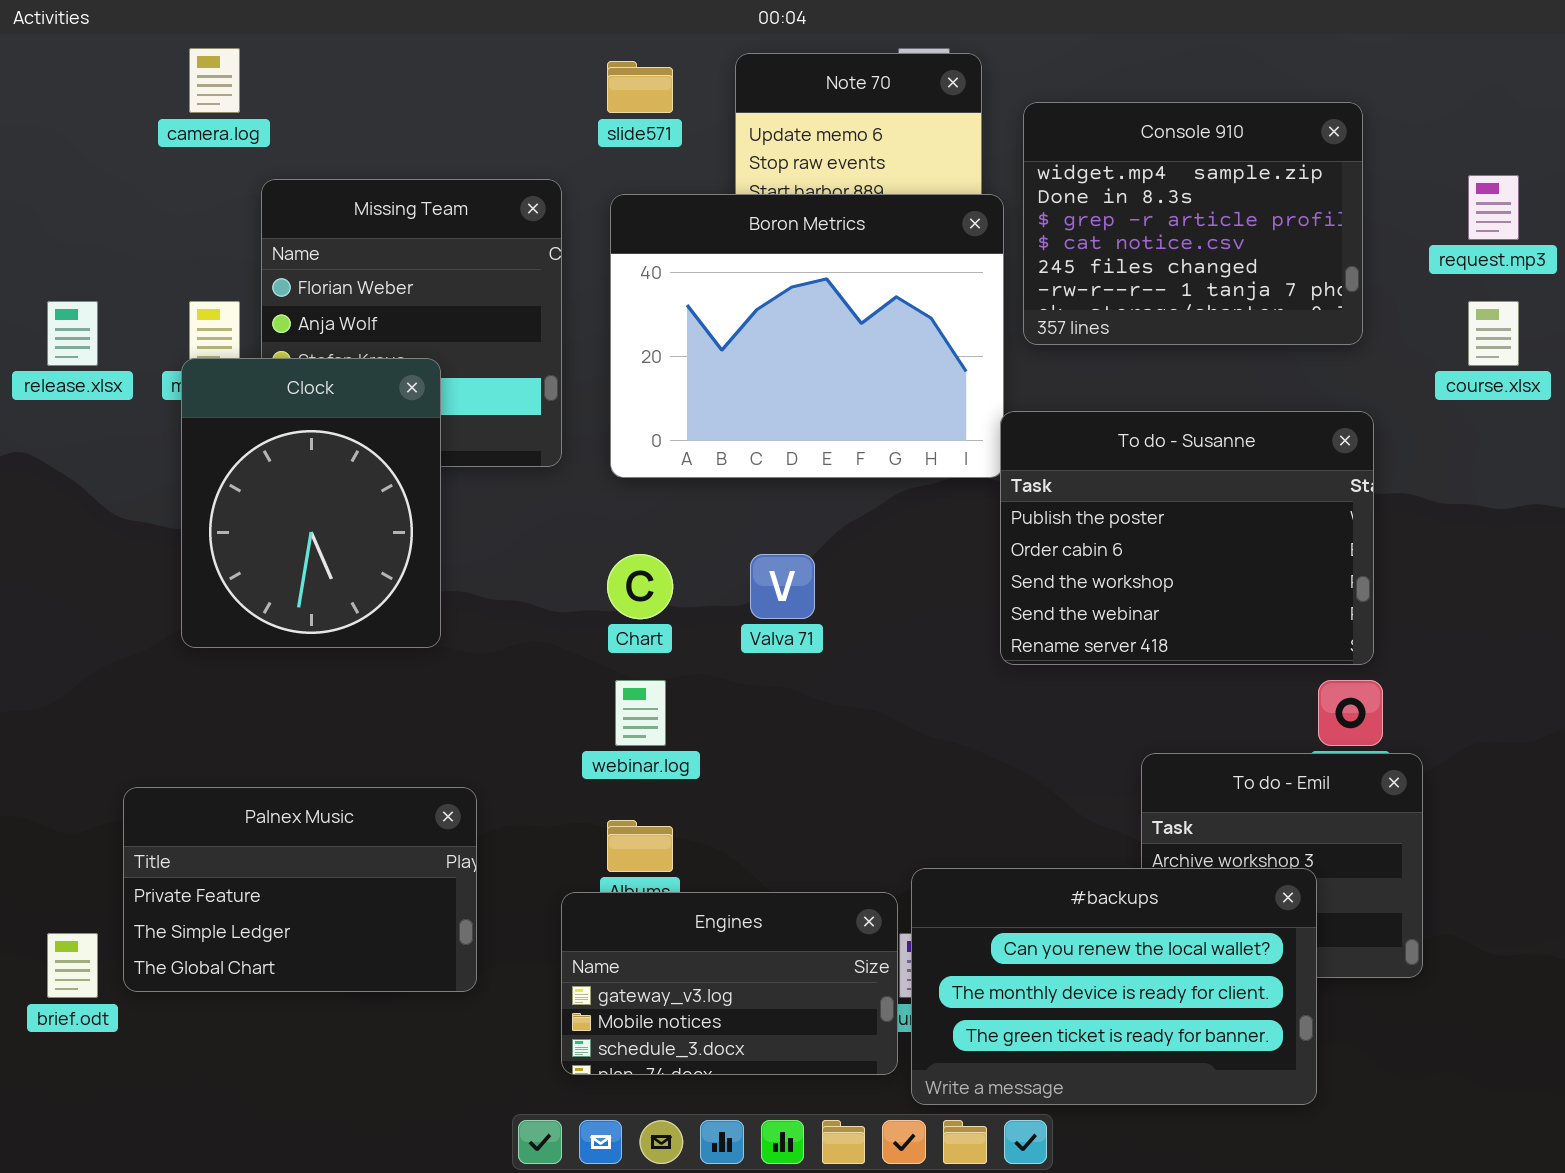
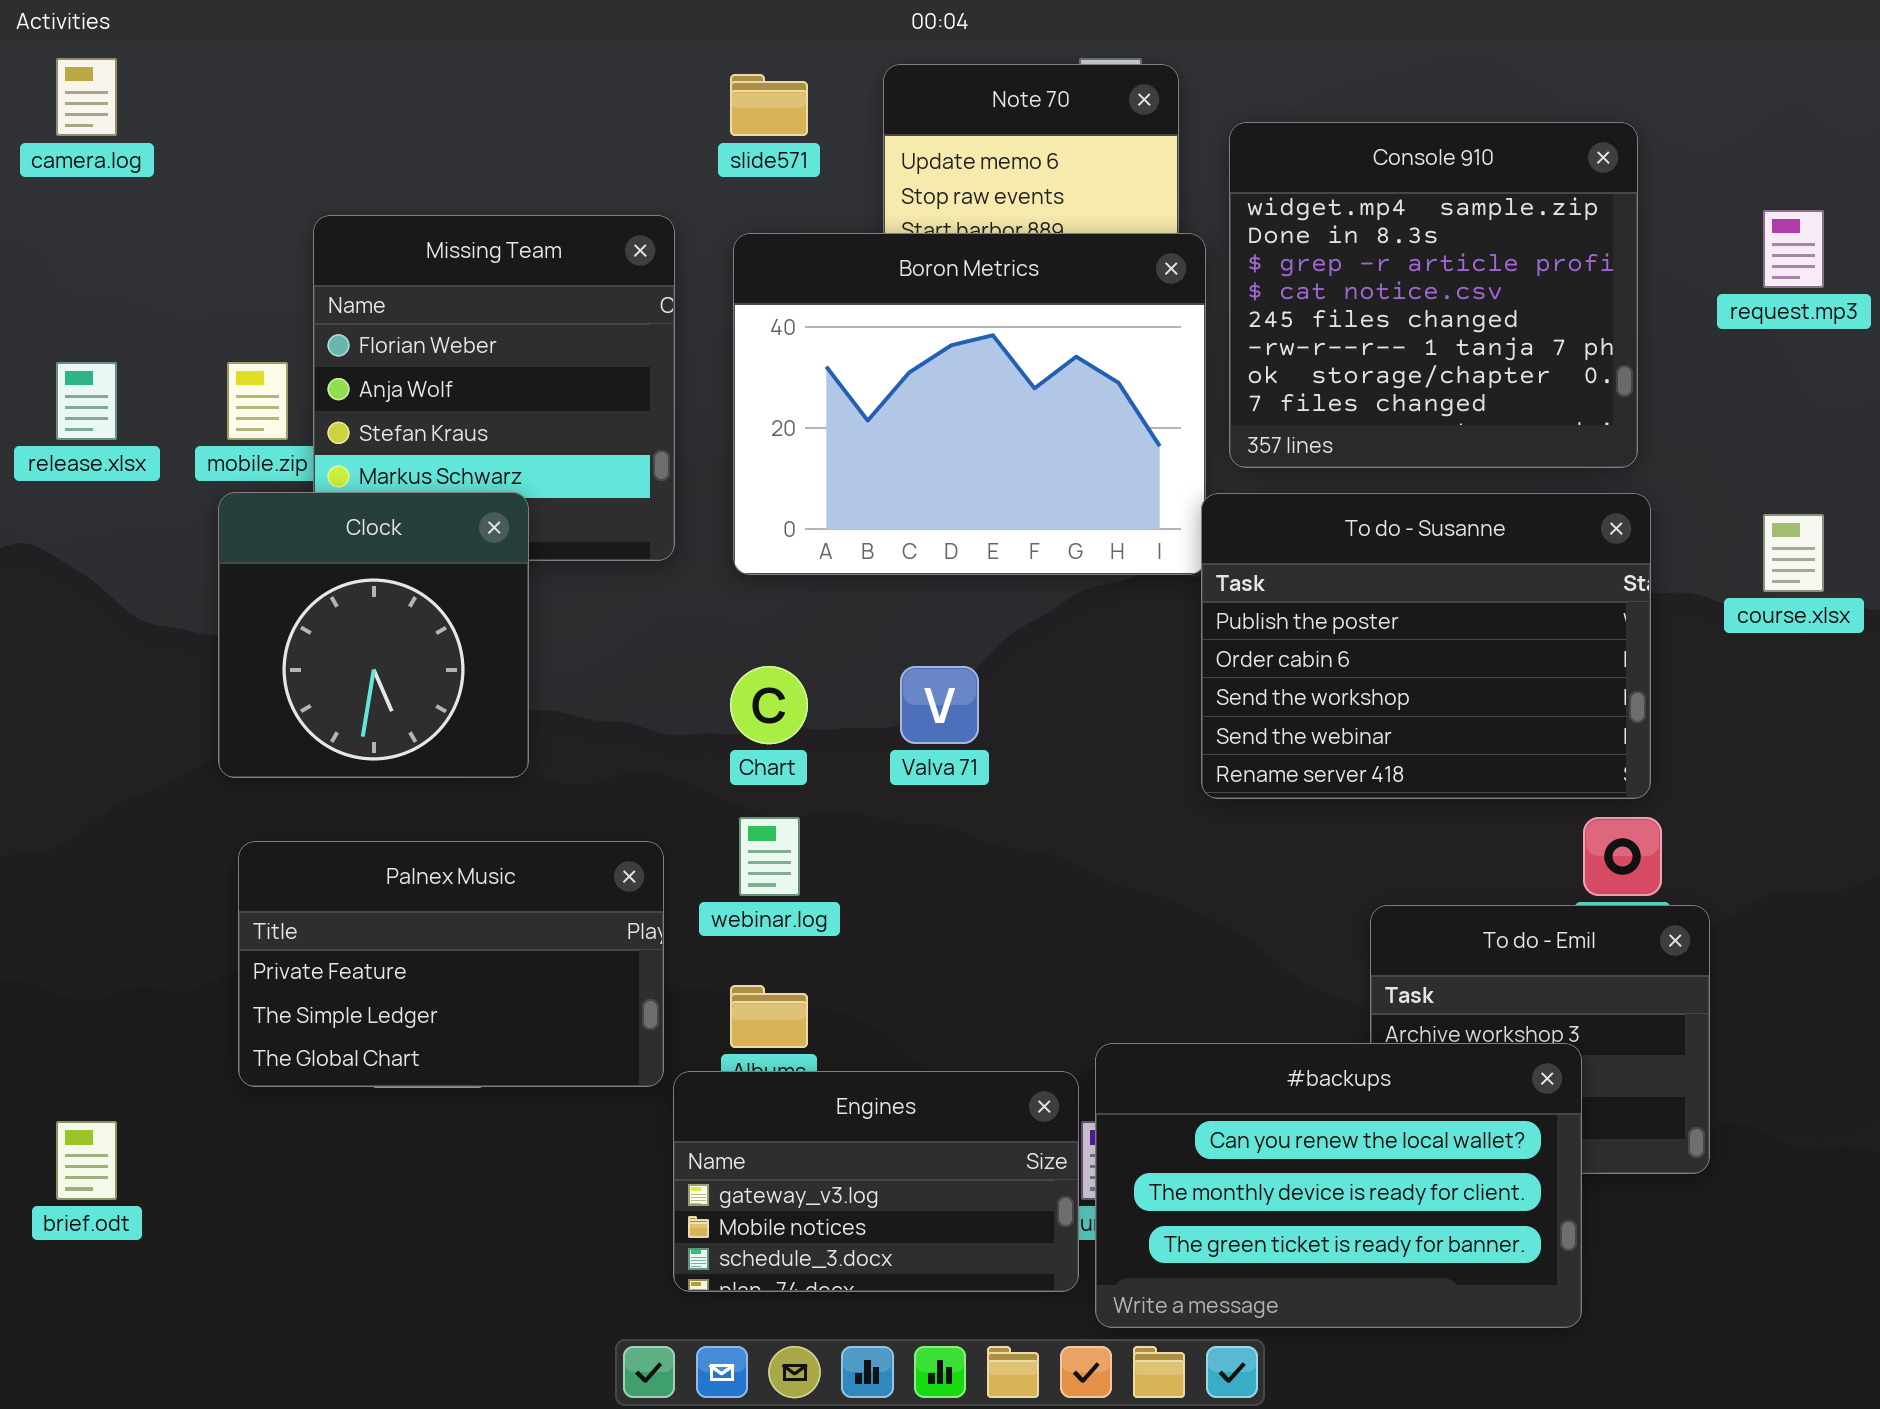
camera.log: [189,48,240,113] -> [56,58,117,136], moved
Console 910: [1023,102,1363,345] -> [1229,122,1638,468], resized
course.xlsx: [1468,301,1519,366] -> [1763,514,1824,592], moved
Clock: [181,358,441,648] -> [218,492,529,778], resized
Palnex Music: [123,787,477,992] -> [238,841,664,1087], moved

